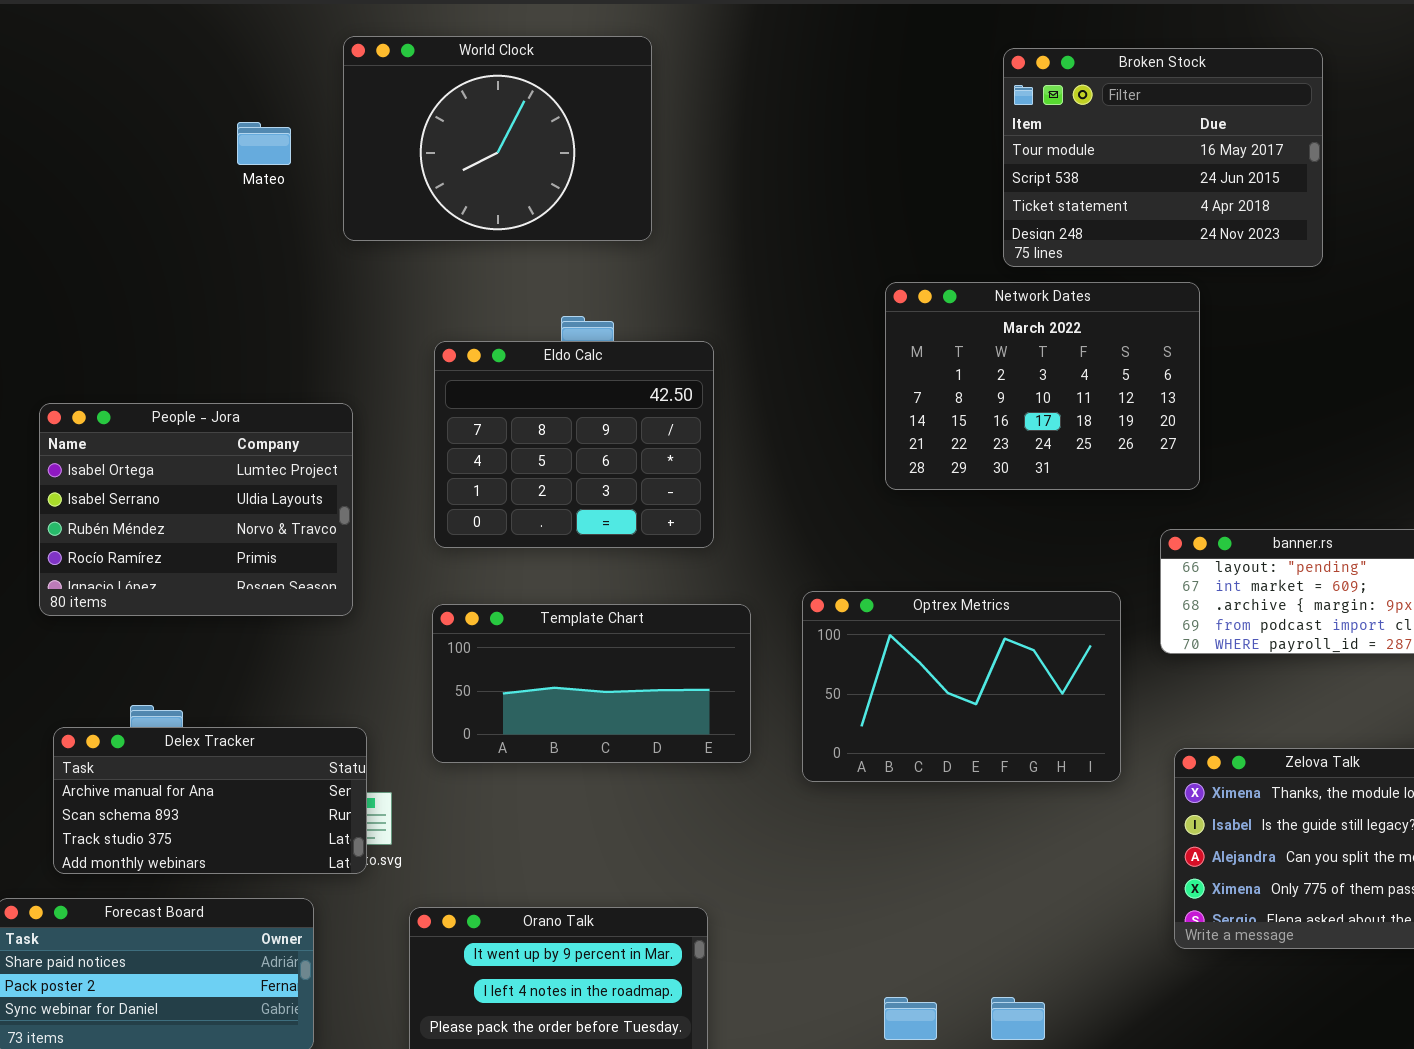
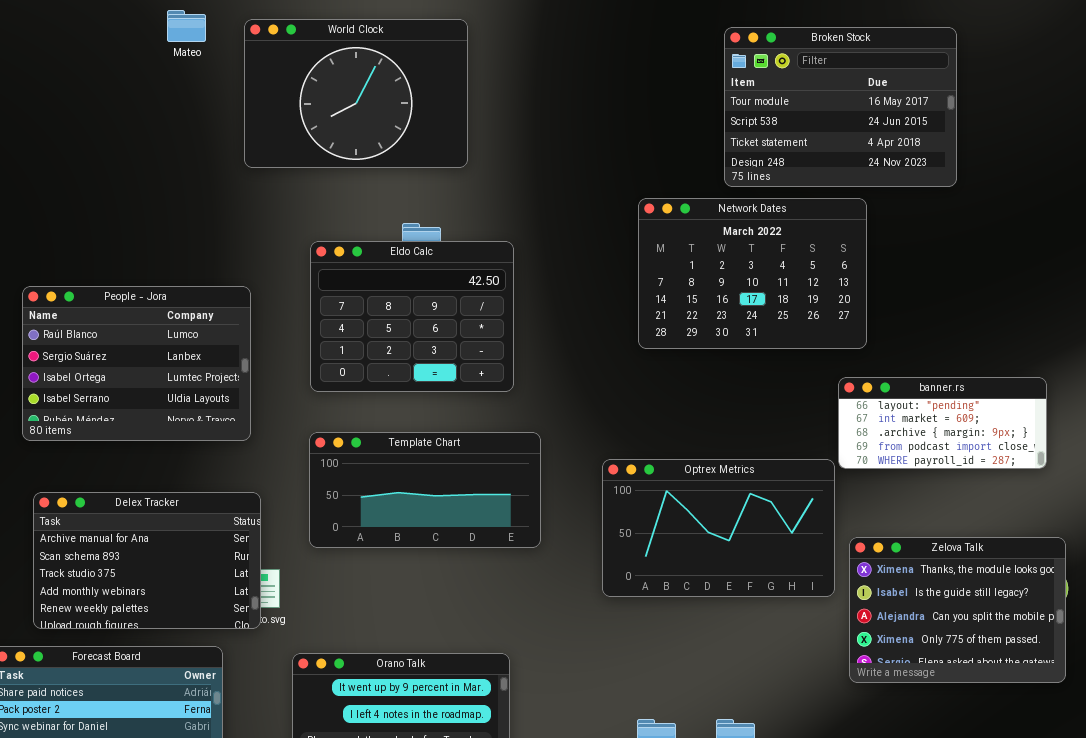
Mateo: [237,122,291,165] -> [167,10,206,42], moved
People - Jora: [39,403,353,616] -> [22,286,251,441], scrolled up 2 rows
Optrex Metrics: [802,591,1121,782] -> [602,459,835,597], moved
Delex Tracker: [53,727,367,874] -> [33,492,261,629], resized

